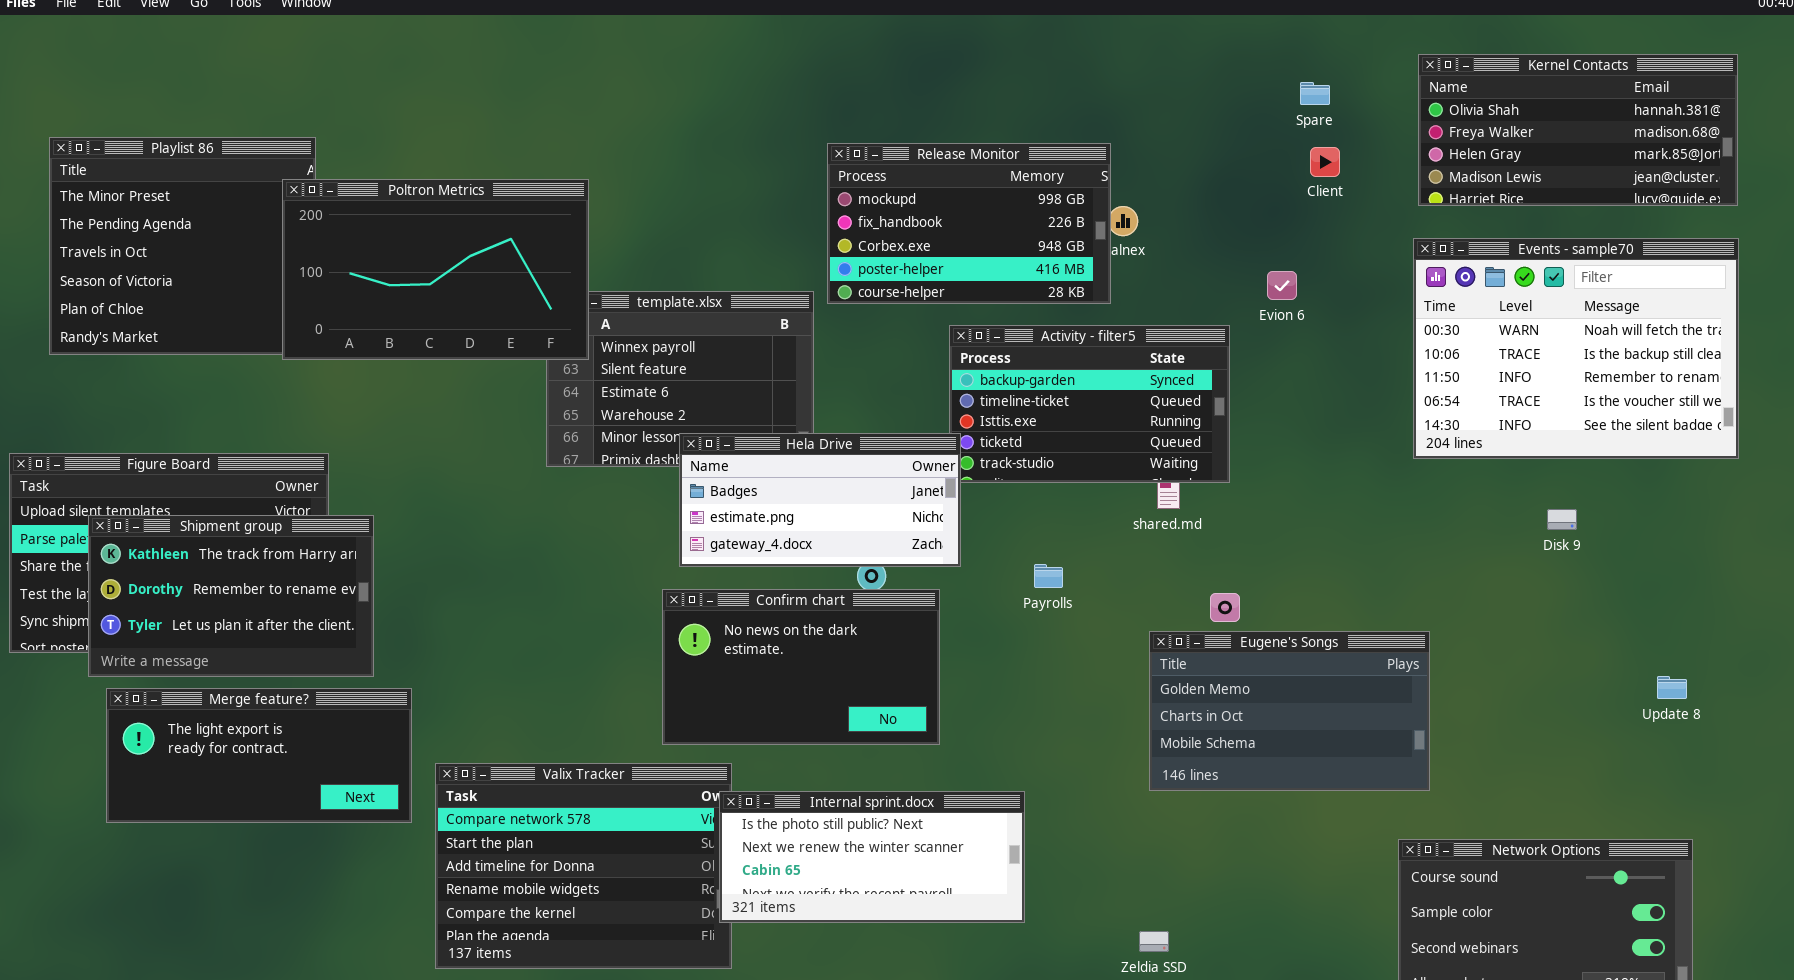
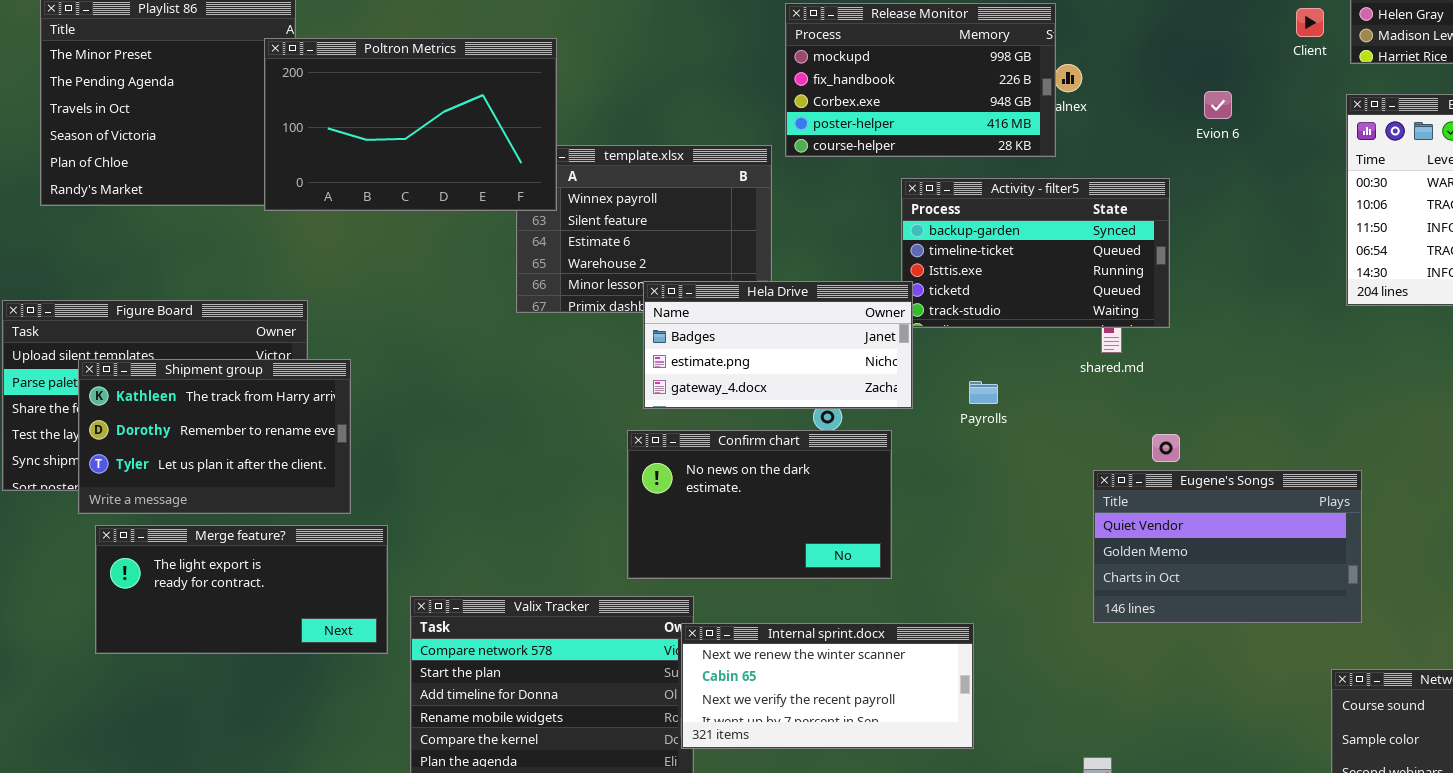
Client: [1310,147,1340,177] -> [1296,8,1324,37], moved
Evion 6: [1267,271,1297,300] -> [1204,91,1232,119], moved
Payrolls: [1034,564,1063,588] -> [969,381,998,404], moved
Eugene's Songs: [1149,631,1430,791] -> [1093,470,1362,623], scrolled up 1 row
Internal sprint.docx: [719,791,1025,923] -> [681,623,974,749], scrolled down 1 row

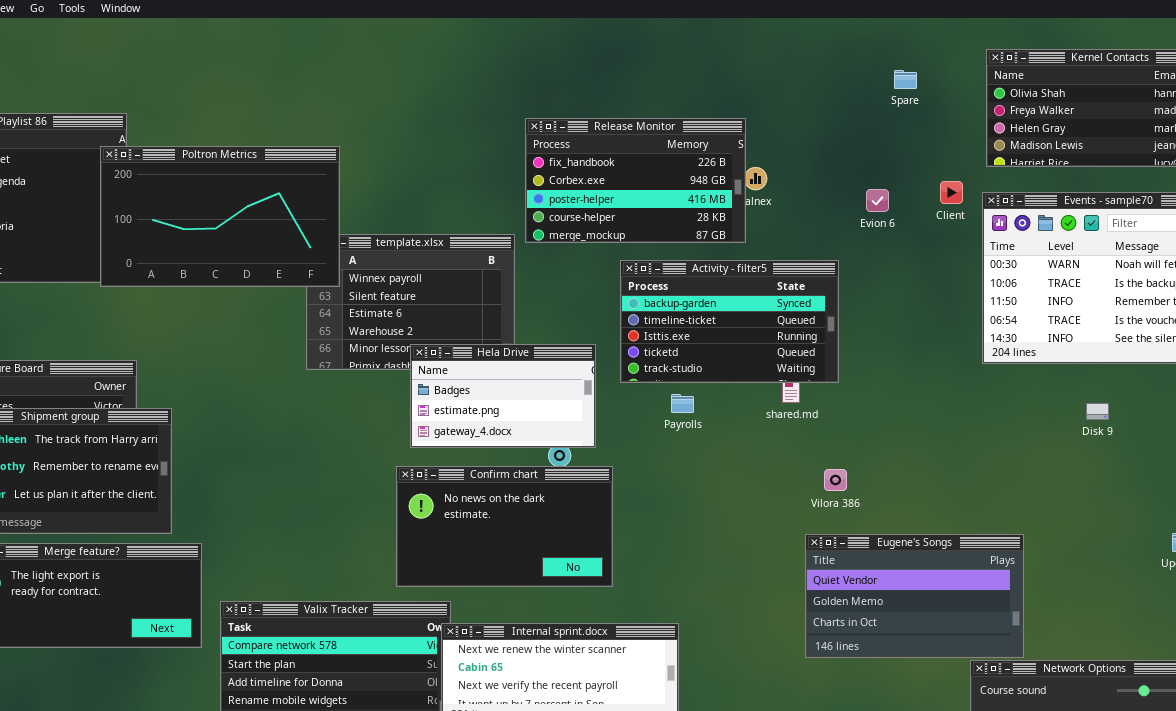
Release Monitor: [785,3,1056,157] -> [525,118,746,243], scrolled down 1 row
Client: [1296,8,1324,37] -> [940,181,963,204], moved
Hela Drive: [643,281,913,409] -> [410,344,596,448], resized
Payrolls: [969,381,998,404] -> [671,394,694,413], moved
Eugene's Songs: [1093,470,1362,623] -> [805,534,1024,658], moved

